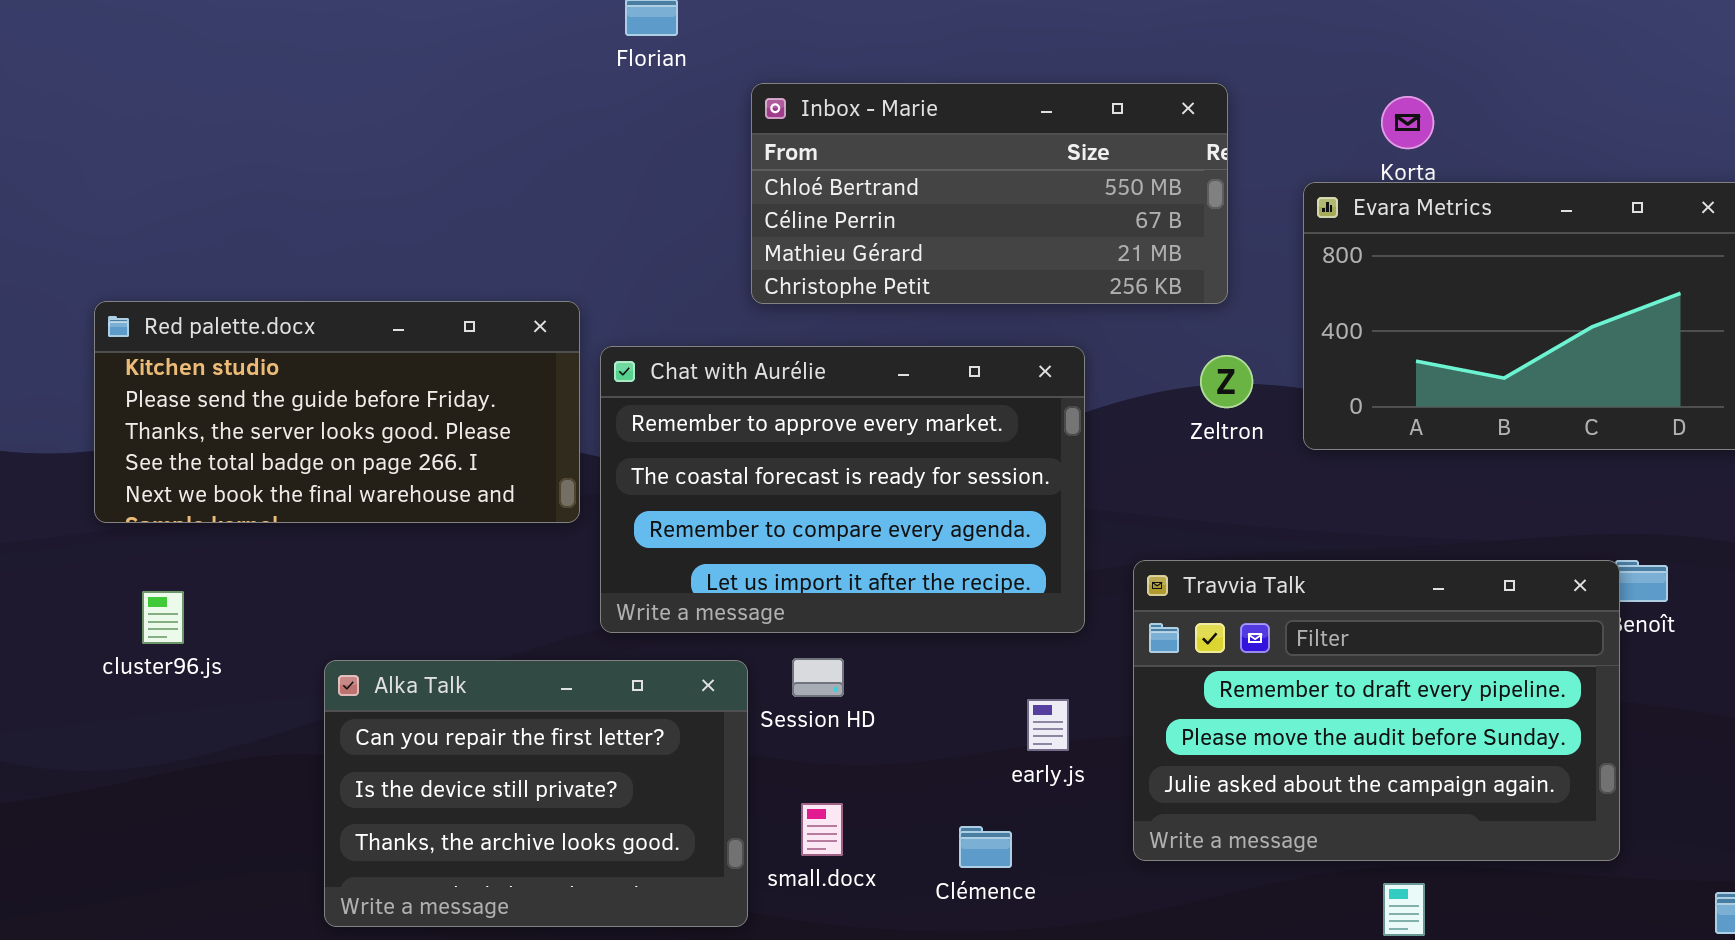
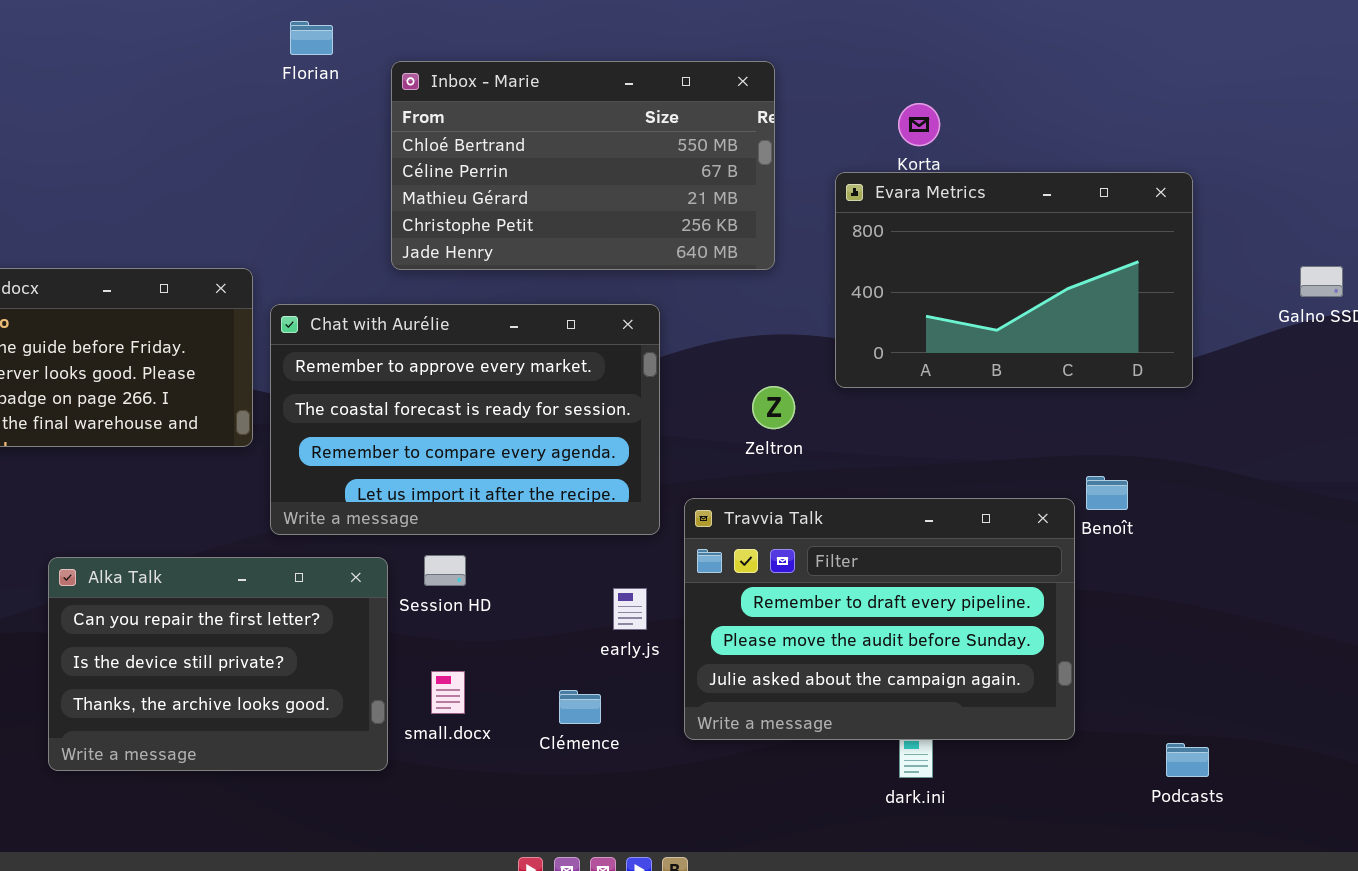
Inbox - Marie: [751,83,1228,304] -> [391,61,775,270], resized
Zeltron: [1200,355,1253,408] -> [752,386,795,429], moved
Travvia Talk: [1133,560,1620,861] -> [684,498,1075,740], moved

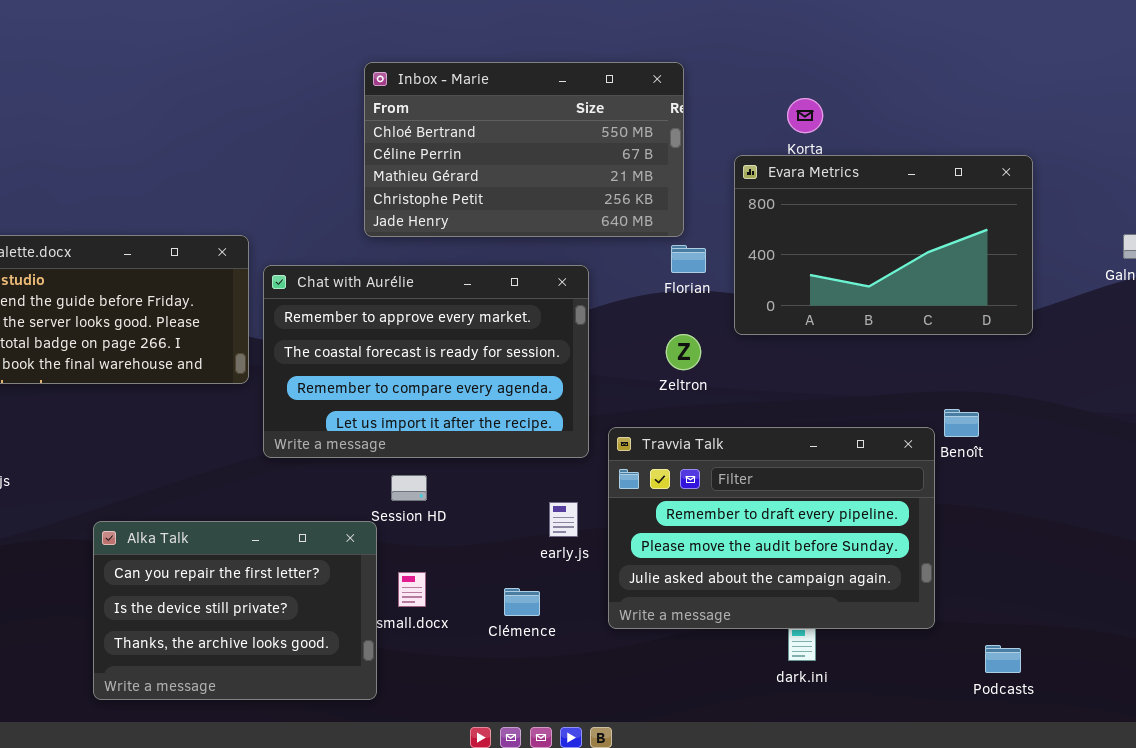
Florian: [290,21,333,55] -> [671,245,706,273], moved
Alka Talk: [48,557,388,771] -> [93,521,377,700], moved
Podcasts: [1166,743,1209,777] -> [985,645,1021,673], moved

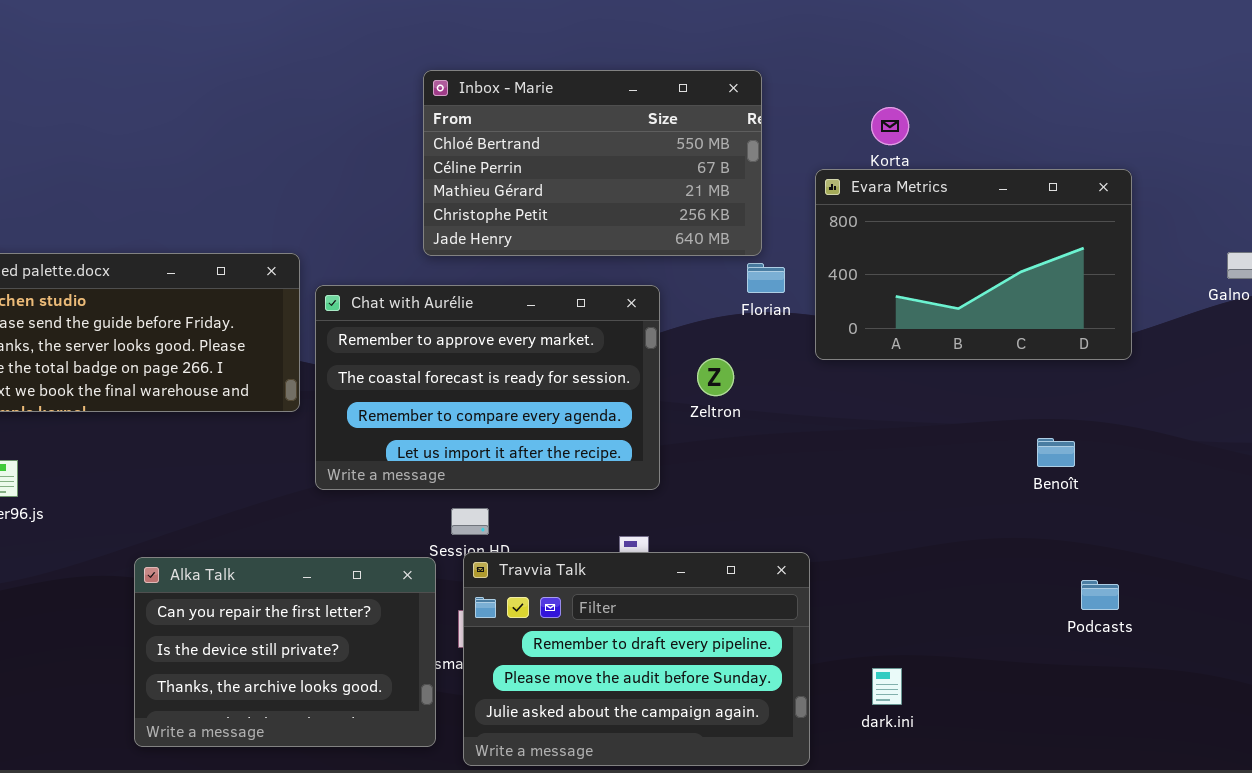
Zeltron: [666,334,701,370] -> [697,358,734,396], moved
Travvia Talk: [608,427,935,629] -> [463,552,810,766], moved
Podcasts: [985,645,1021,673] -> [1081,580,1119,610], moved

